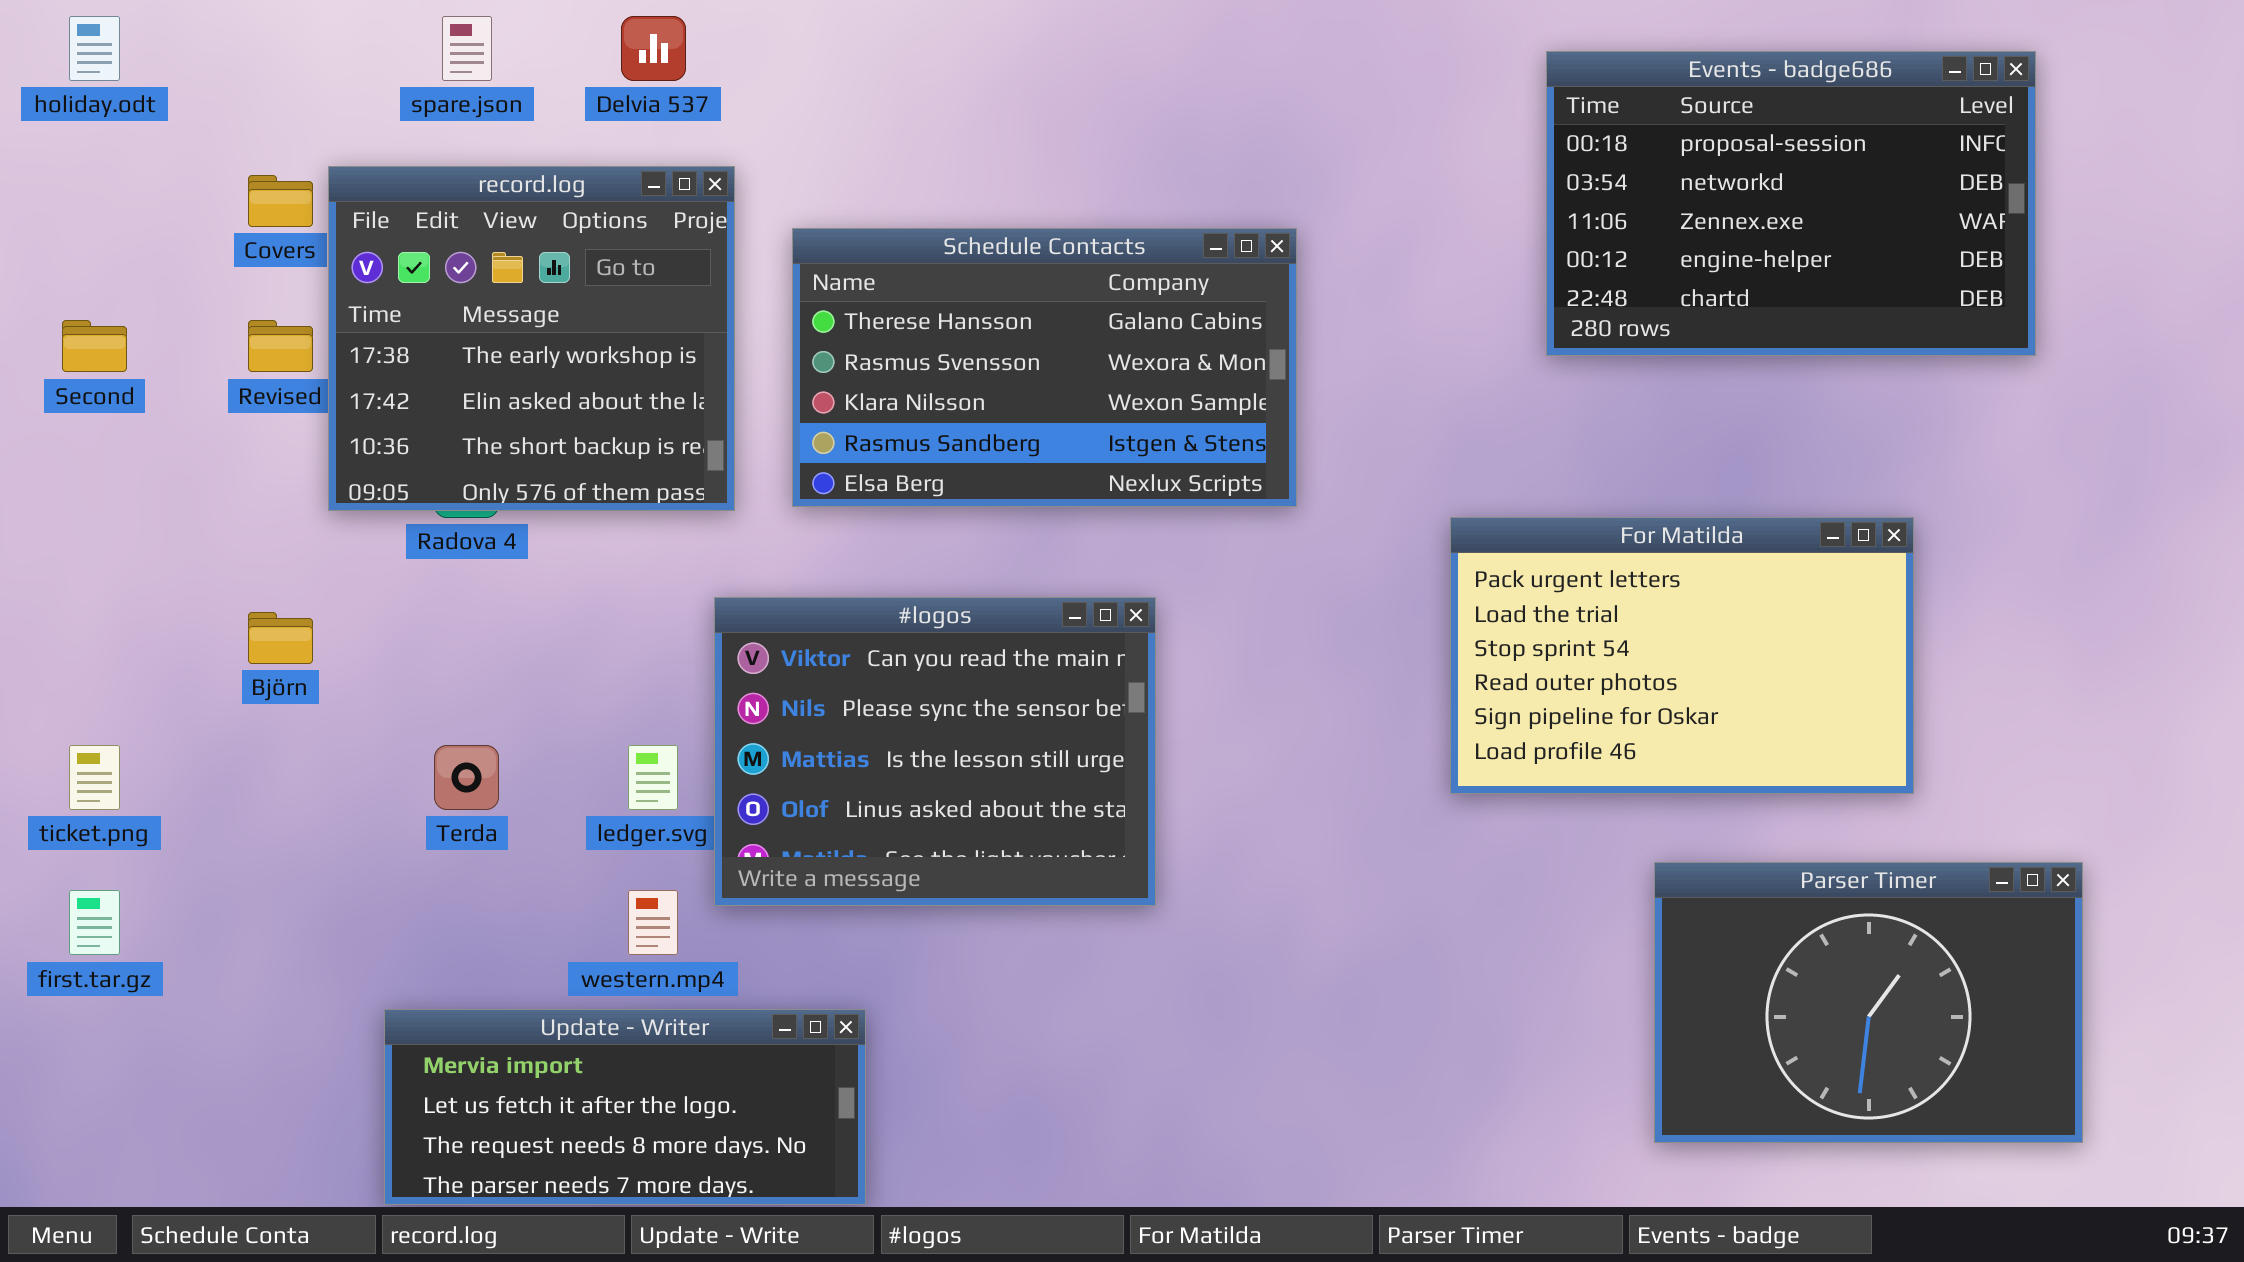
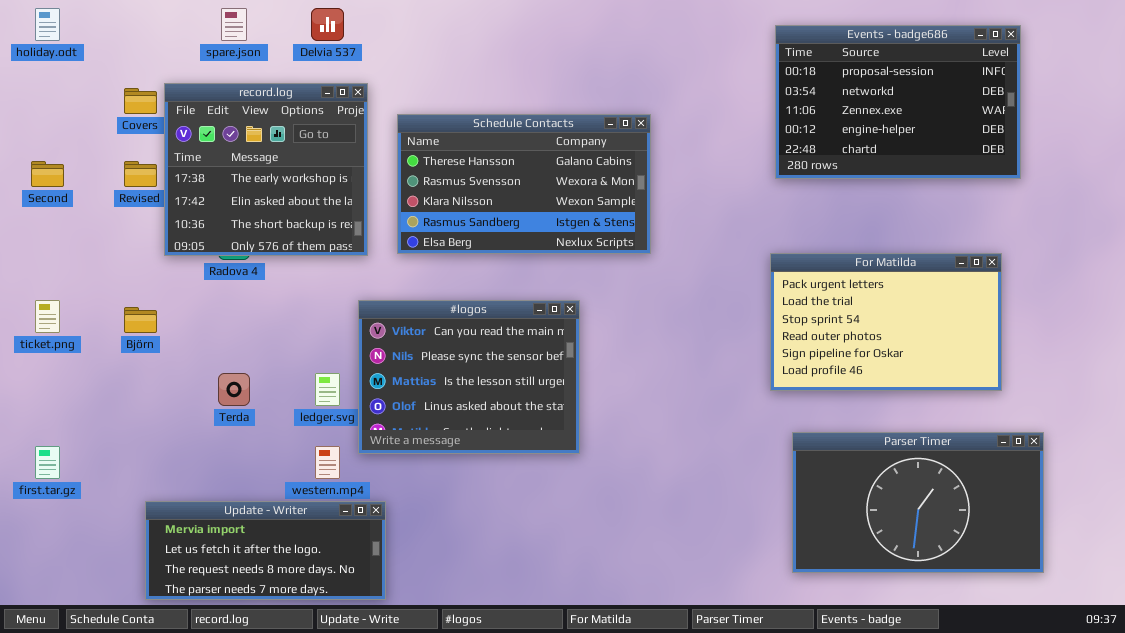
For Matilda: [1450,517,1914,794] -> [770,253,1002,391], moved
ticket.png: [69,745,120,810] -> [35,300,60,333], moved
Parser Timer: [1654,862,2083,1143] -> [792,432,1044,573], resized
Update - Writer: [384,1009,866,1205] -> [145,501,386,600], moved

